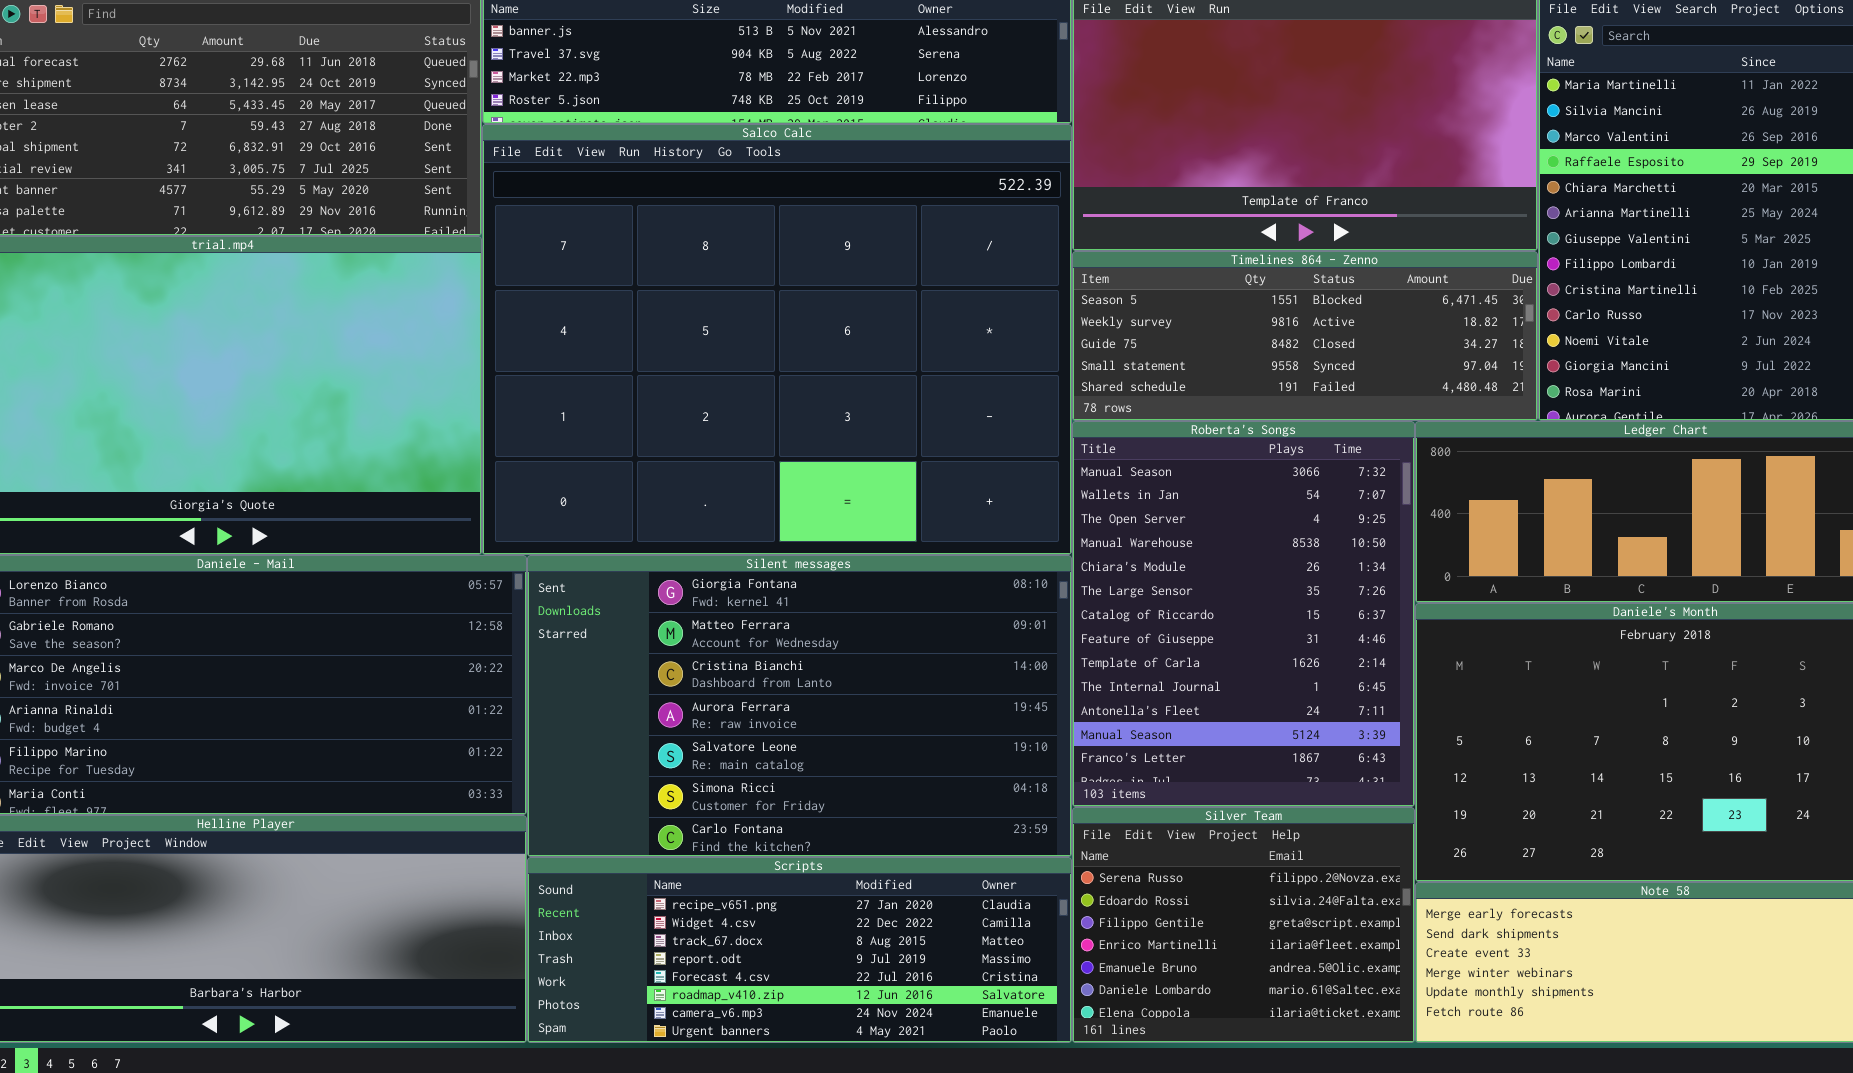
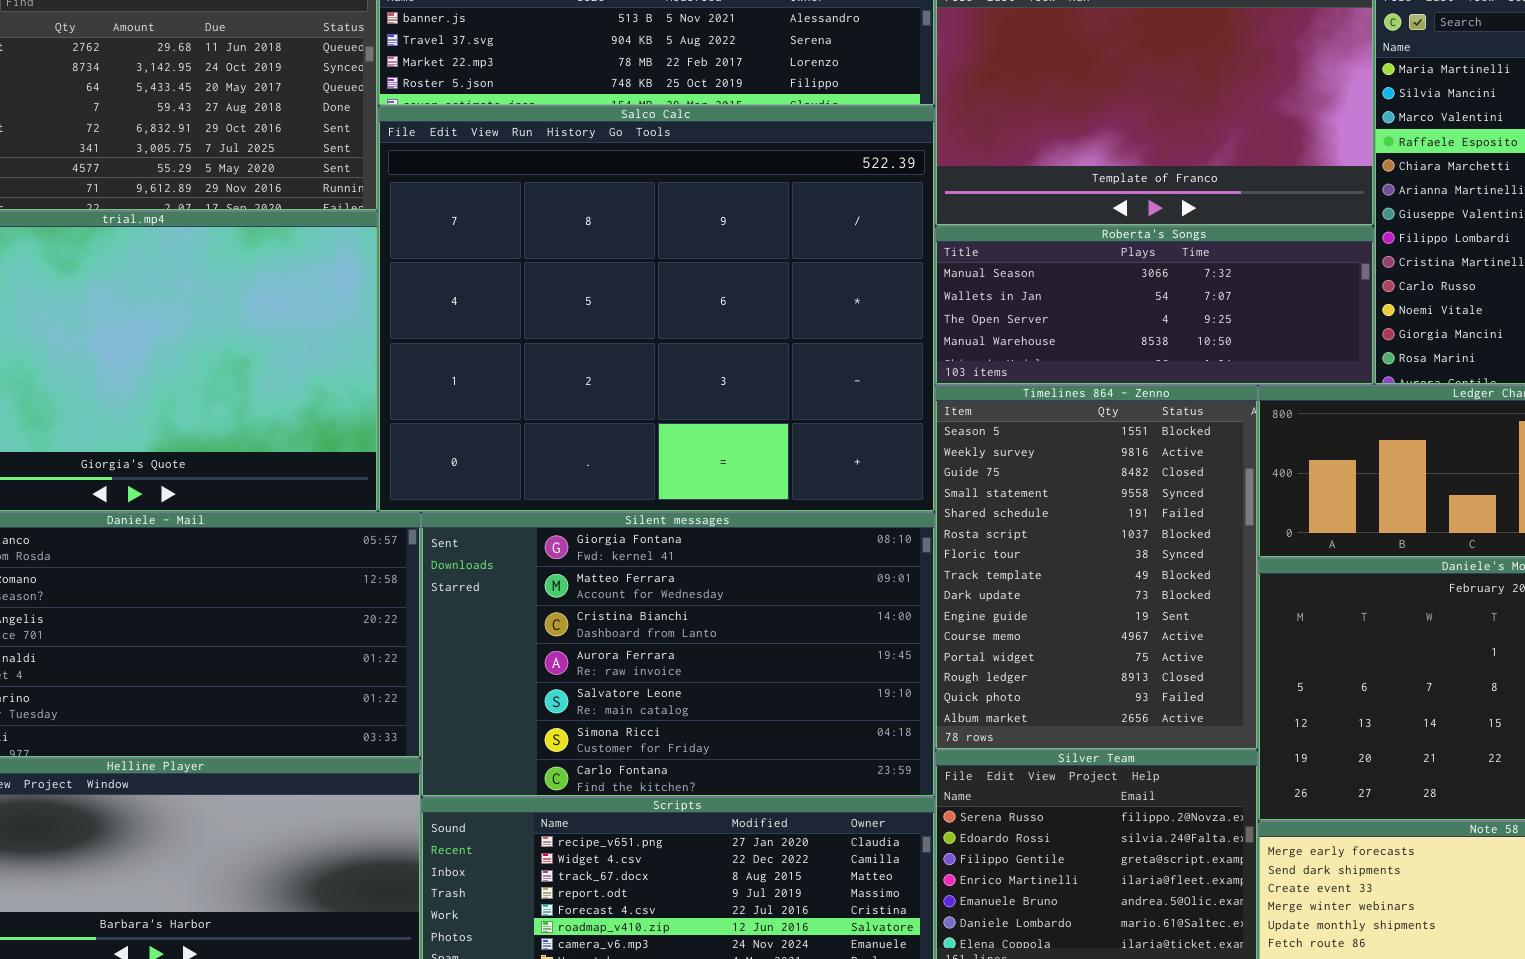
Timelines 864 - Zenno: [1072,251,1538,421] -> [935,385,1258,750], moved, resized
Roberta's Songs: [1072,421,1415,807] -> [935,226,1374,385], moved, resized

